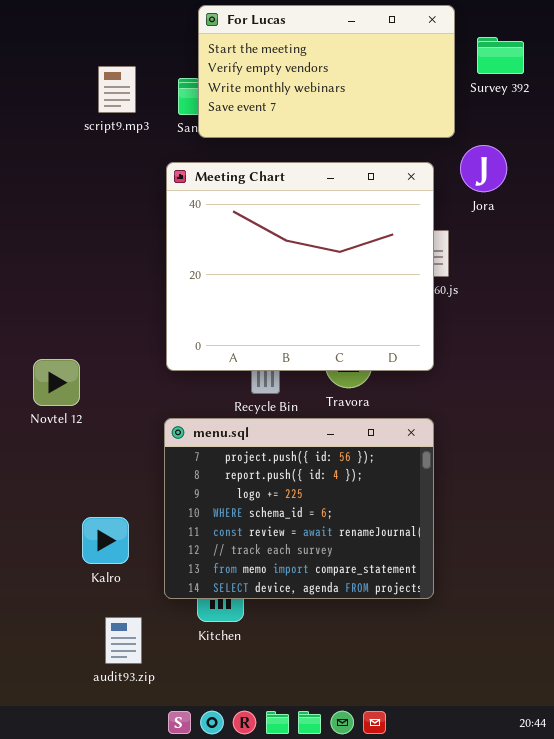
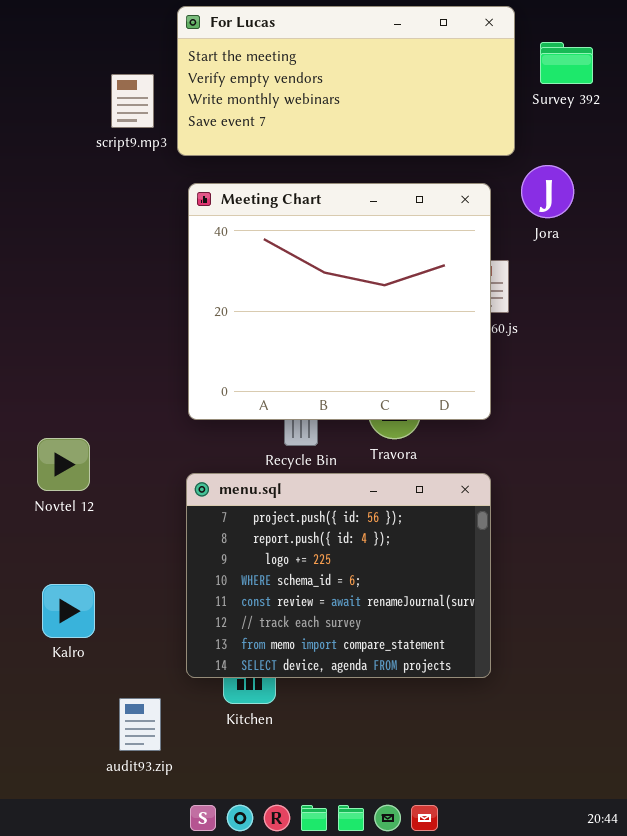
For Lucas: [198,5,455,138] -> [177,6,515,156], resized
Novtel 12: [33,359,80,406] -> [37,438,90,491], moved
Kalro: [82,517,129,564] -> [42,584,95,638], moved

